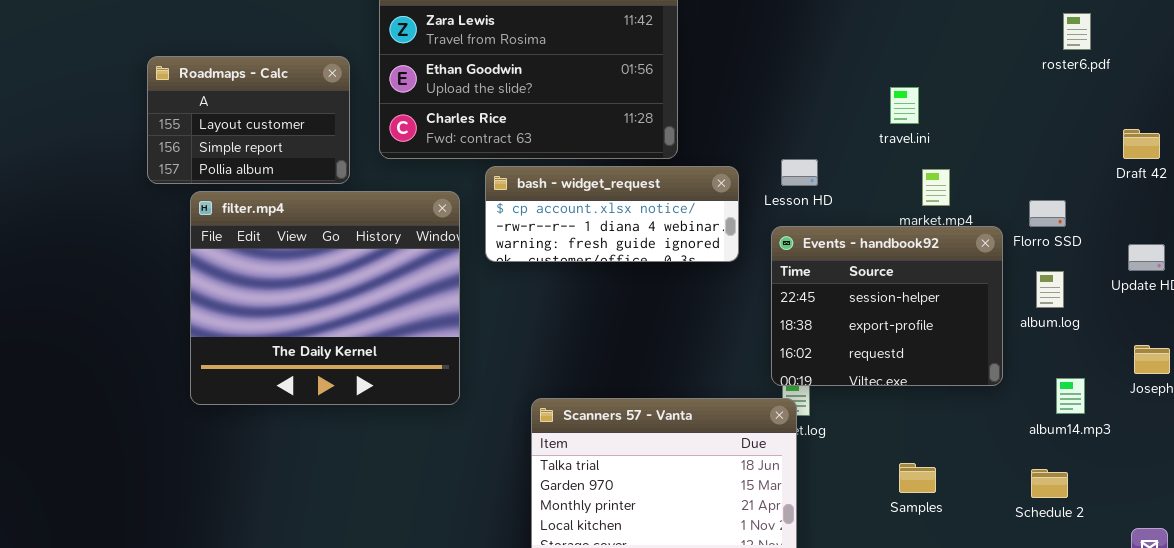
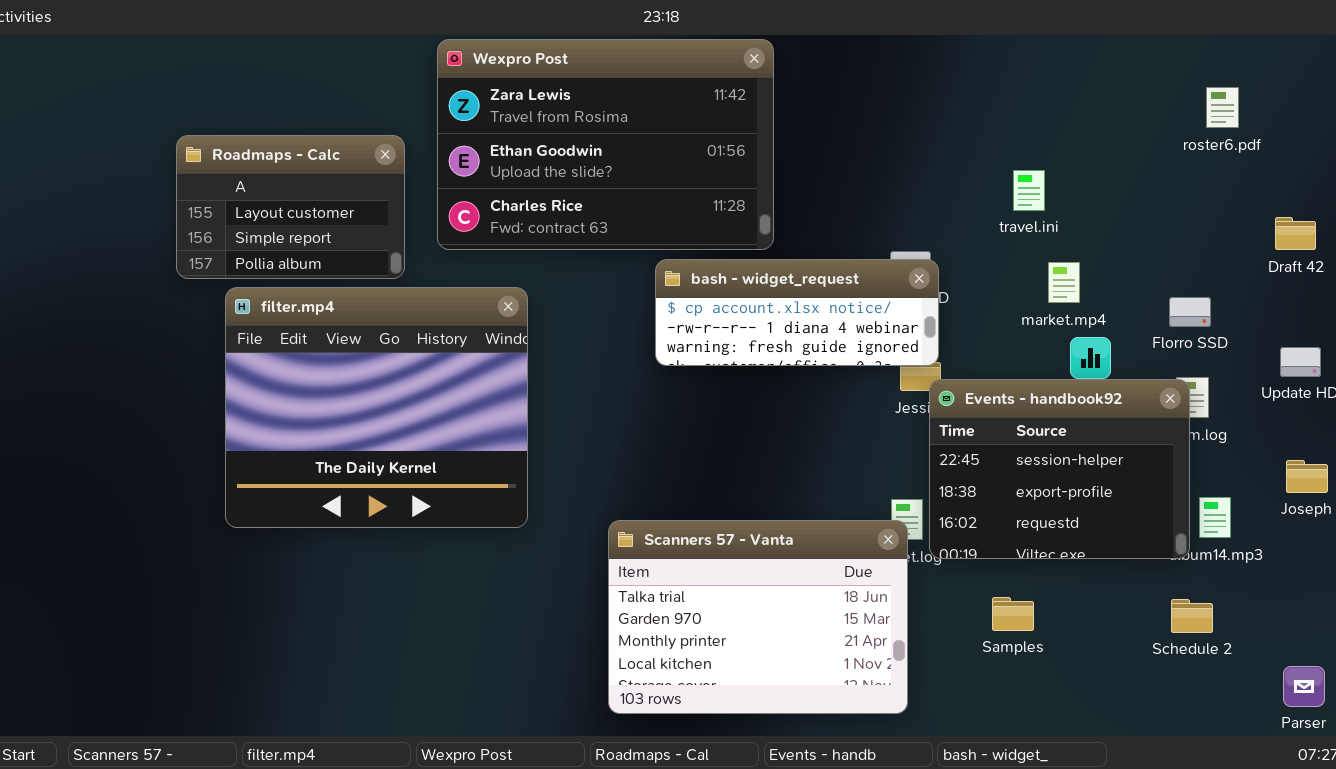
bash - widget_request: [485,166,739,262] -> [655,259,939,366], moved
Events - handbook92: [771,226,1003,386] -> [929,379,1190,559], moved
Samples: [899,463,936,493] -> [992,597,1034,631], moved

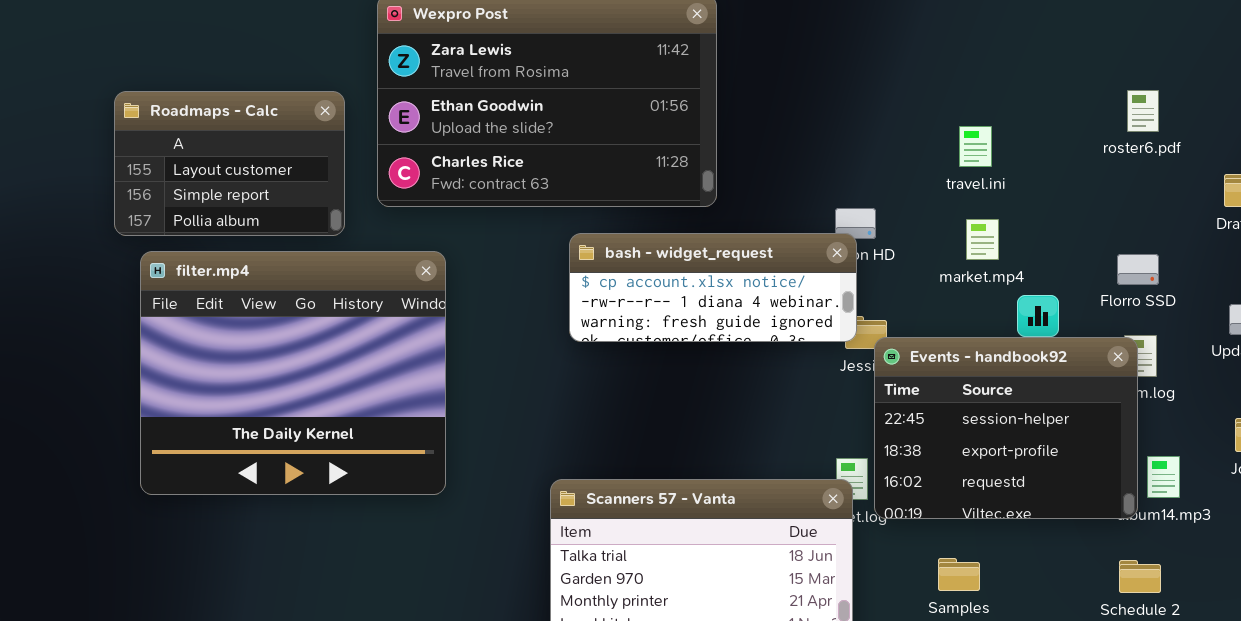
roster6.pdf: [1206,87,1239,128] -> [1127,90,1159,132], moved
bash - widget_request: [655,259,939,366] -> [569,233,857,342], moved
market.mp4: [1048,262,1080,303] -> [966,219,999,260], moved
filter.mp4: [225,287,528,528] -> [140,251,446,495], moved

